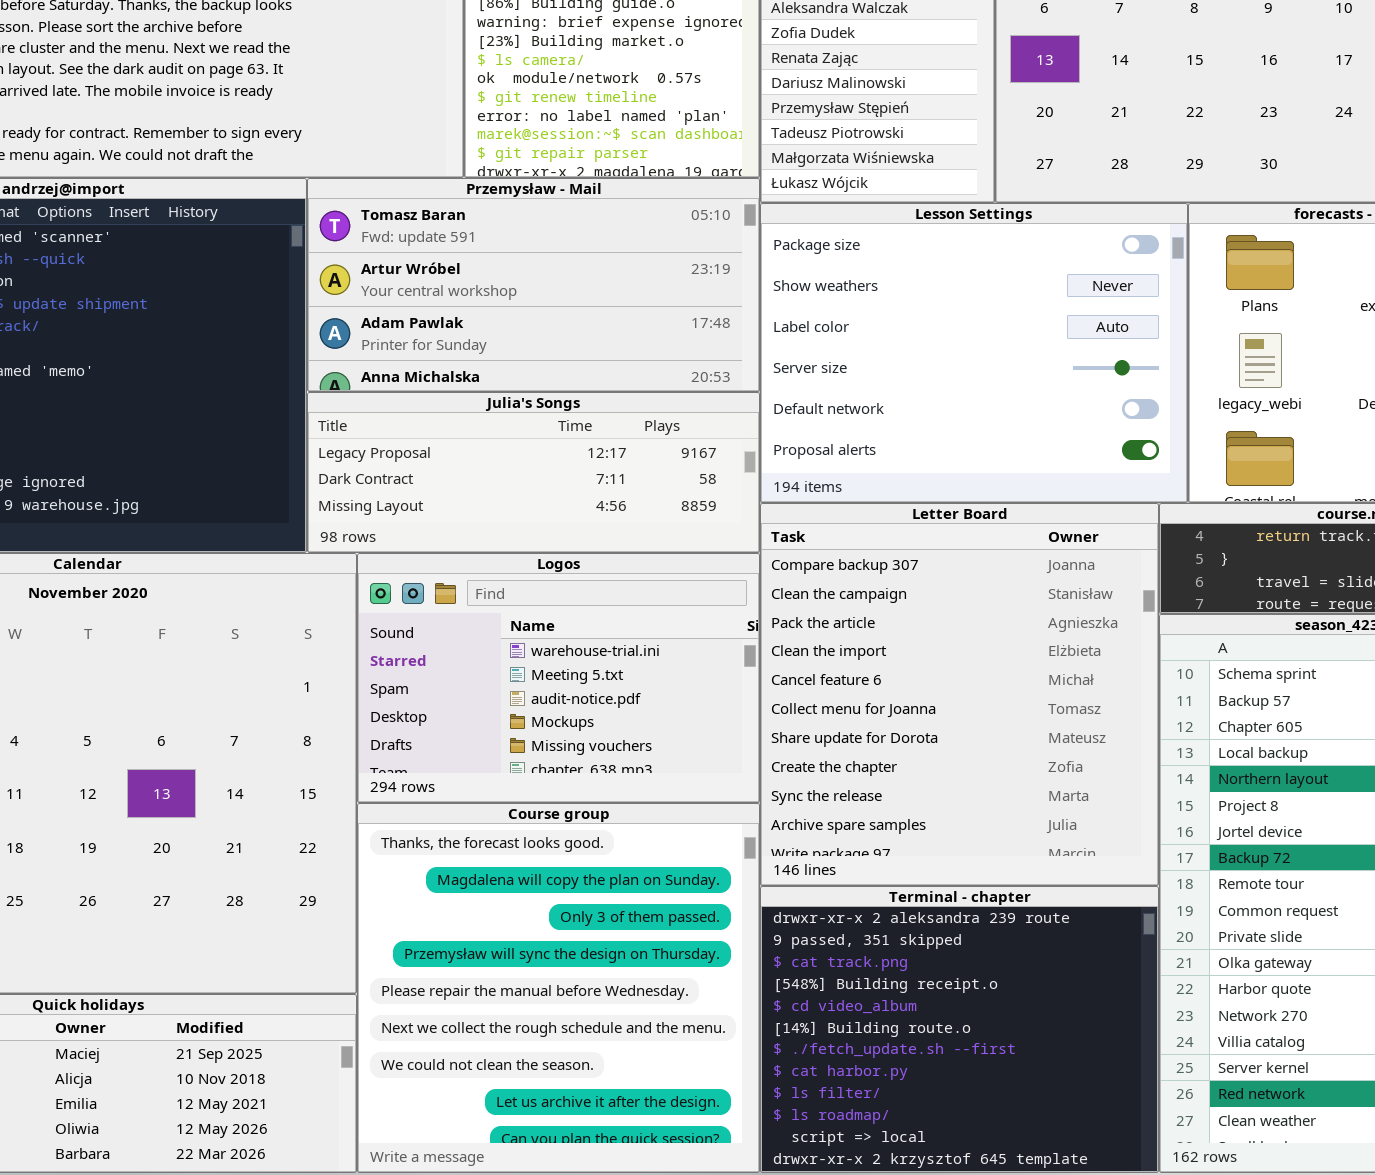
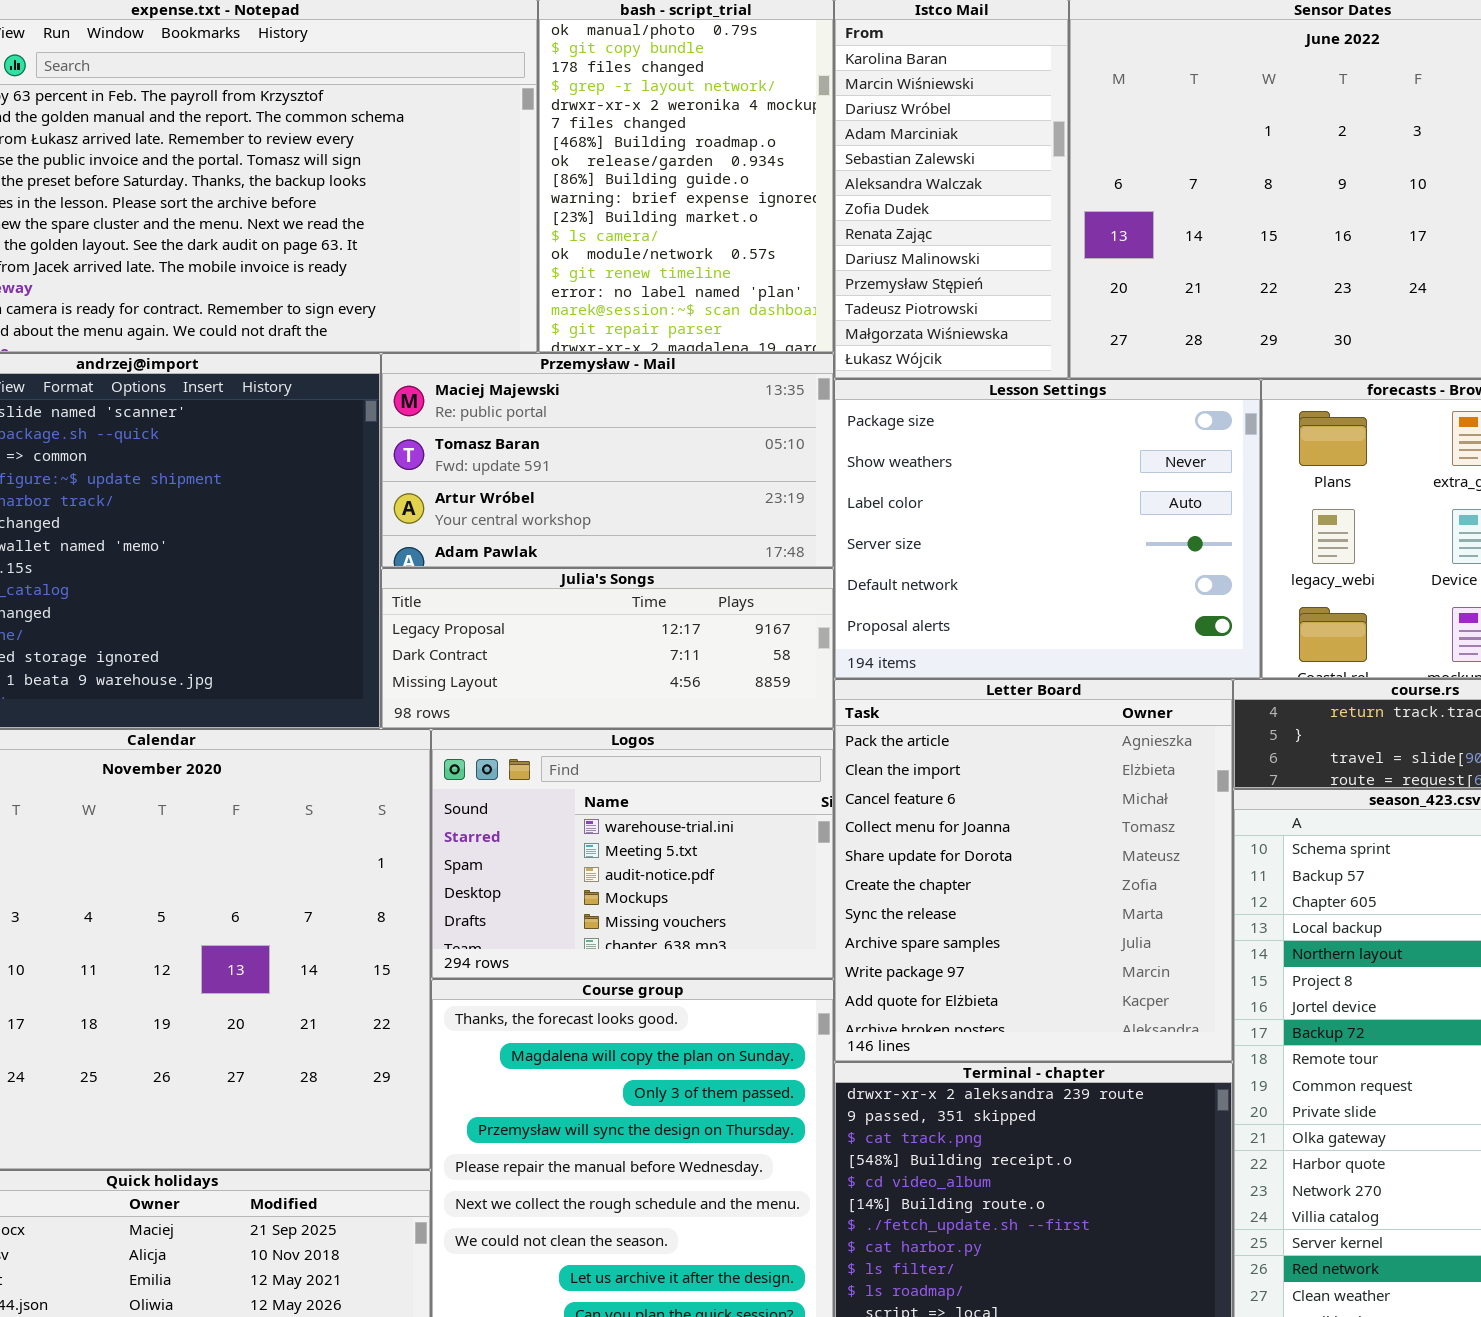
Przemysław - Mail: [307,178,760,392] -> [381,353,834,568], scrolled up 1 row
Letter Board: [760,503,1159,886] -> [834,679,1233,1062], scrolled down 2 rows

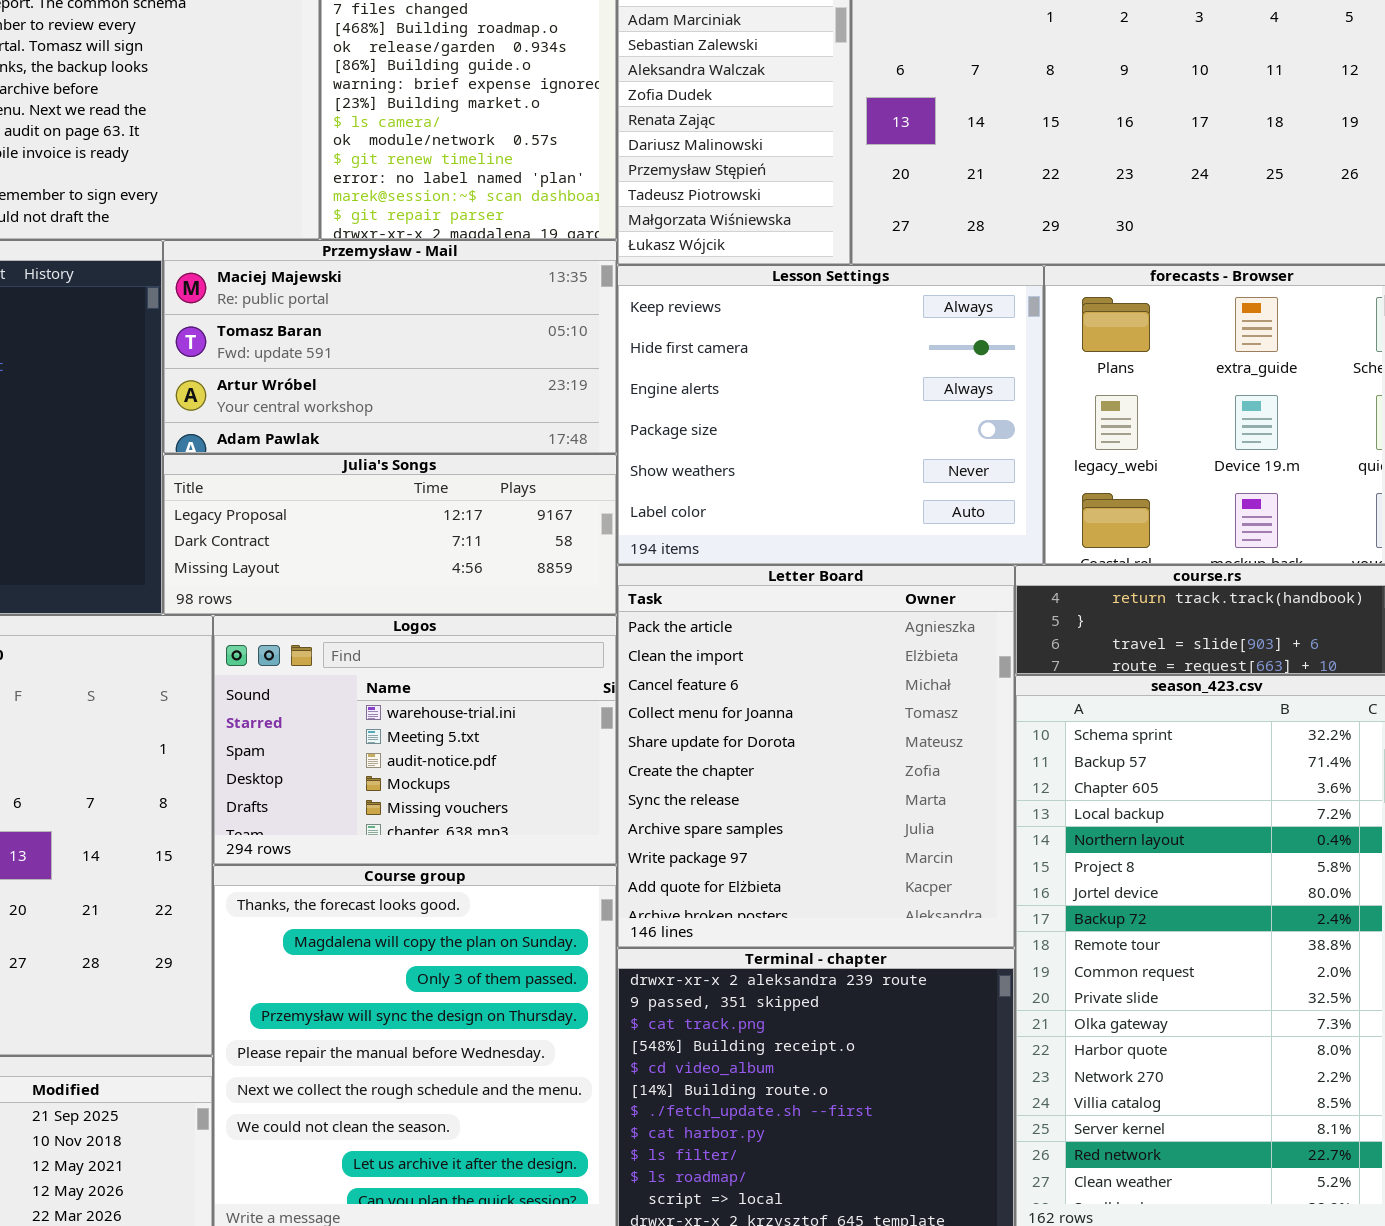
Lesson Settings: [834,379,1261,679] -> [617,265,1044,565], scrolled up 3 rows

